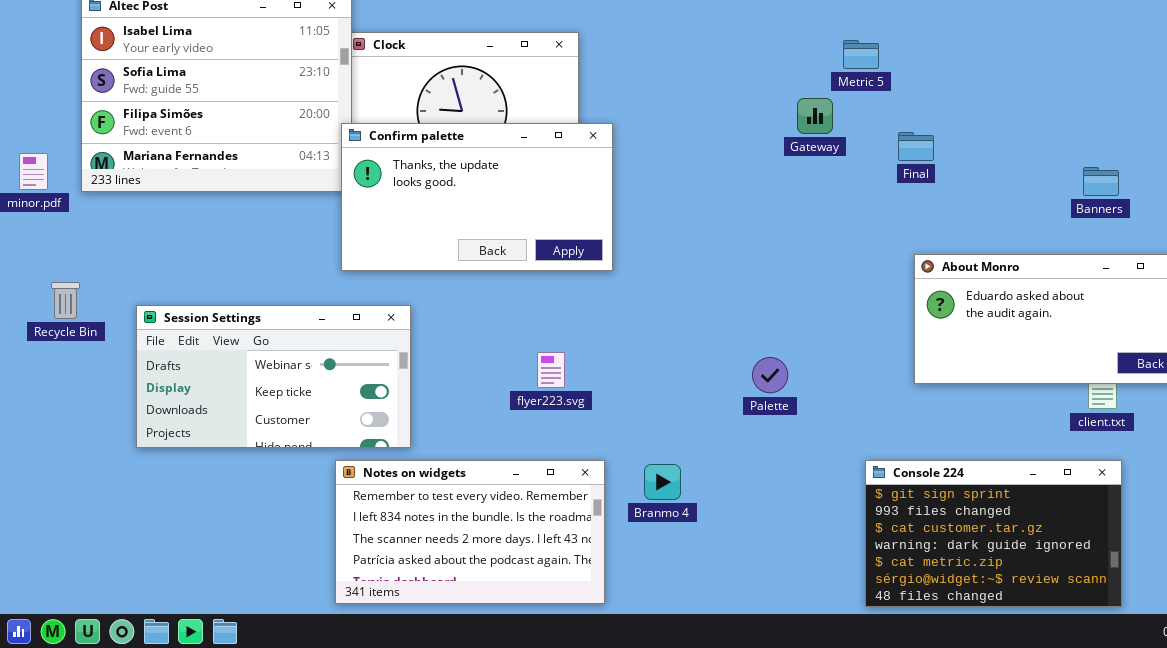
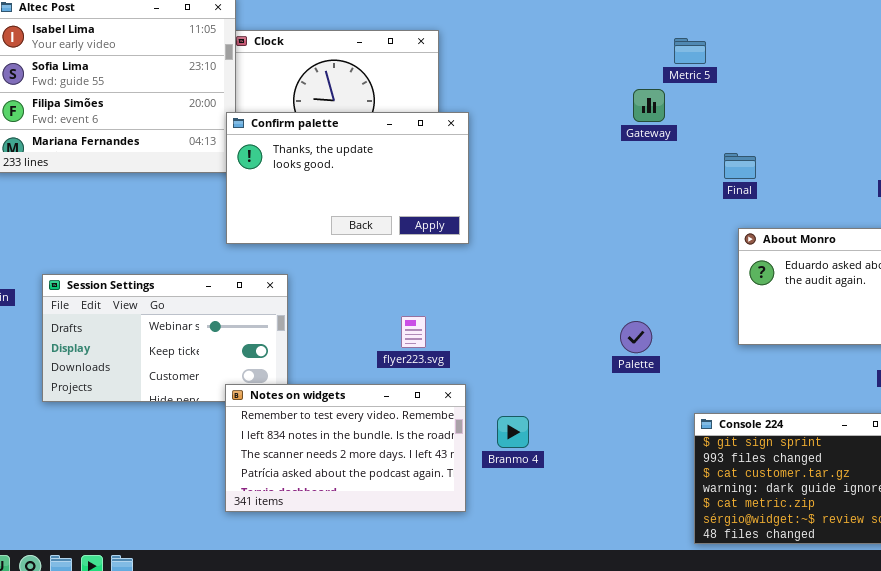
Final: [898,132,934,161] -> [724,153,756,179], moved
Palette: [752,357,788,393] -> [620,321,652,353], moved
Notes on widgets: [335,460,605,604] -> [225,384,466,512], moved

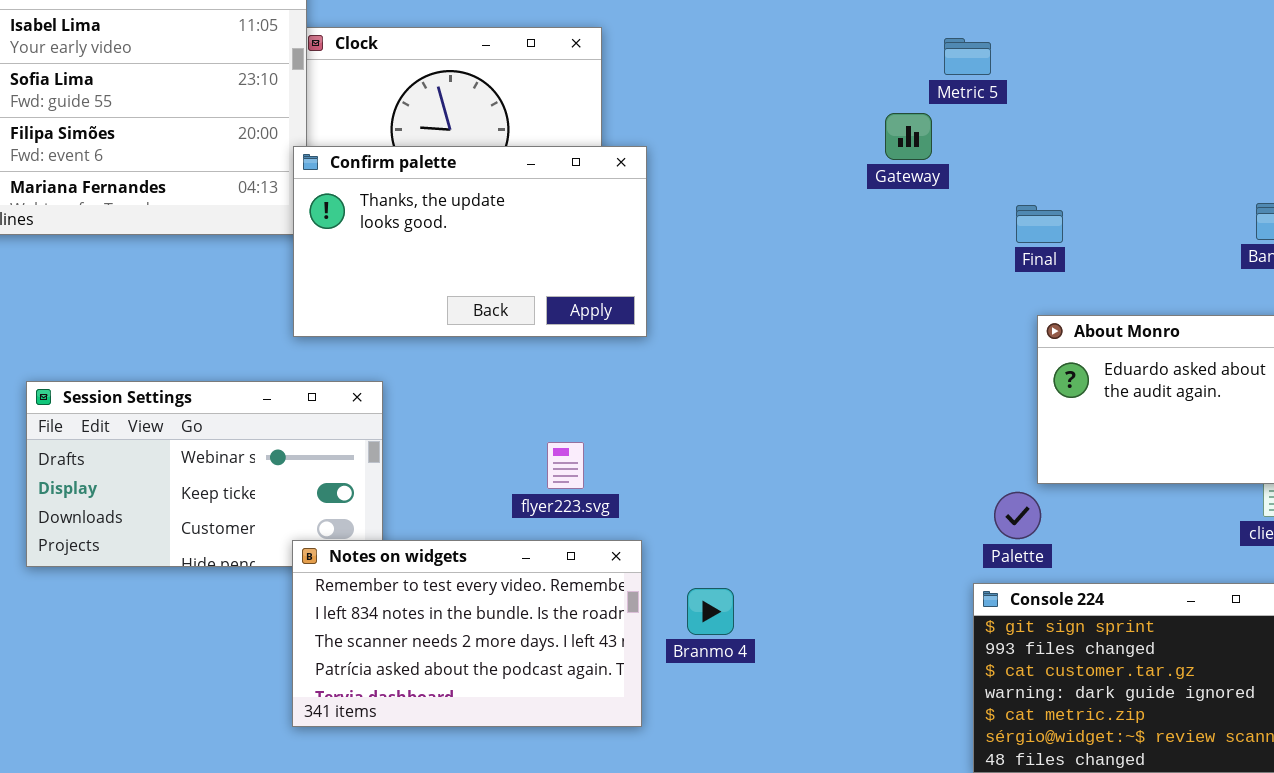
Palette: [620,321,652,353] -> [994,492,1041,539], moved

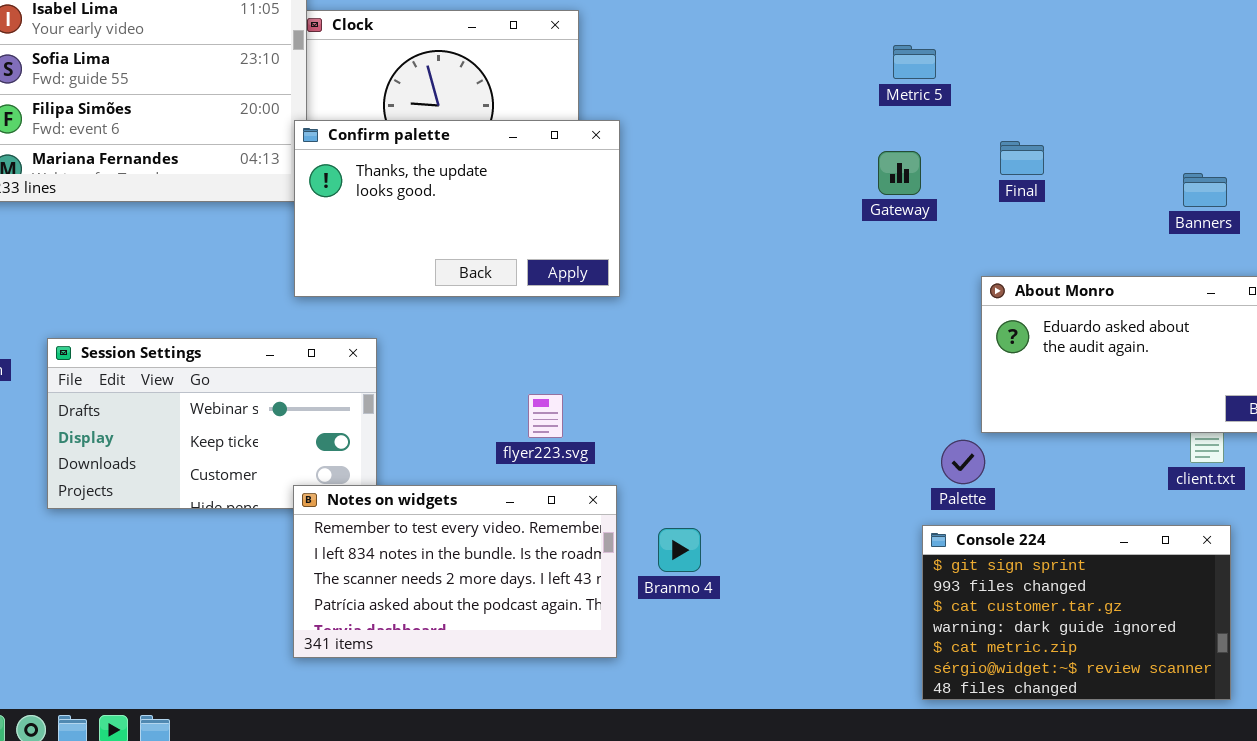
Metric 5: [944,38,991,75] -> [893,45,936,79], moved
Gateway: [885,113,932,160] -> [878,151,921,195], moved
Final: [1016,205,1063,243] -> [1000,141,1044,175], moved

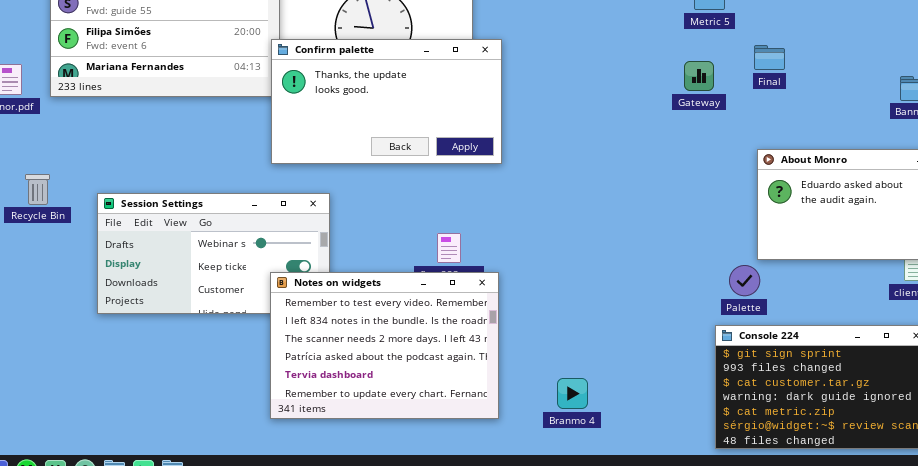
Final: [1000,141,1044,175] -> [754,45,785,70], moved
Notes on widgets: [293,485,617,658] -> [270,272,499,419], resized
Branmo 4: [658,528,701,572] -> [557,378,588,409], moved

